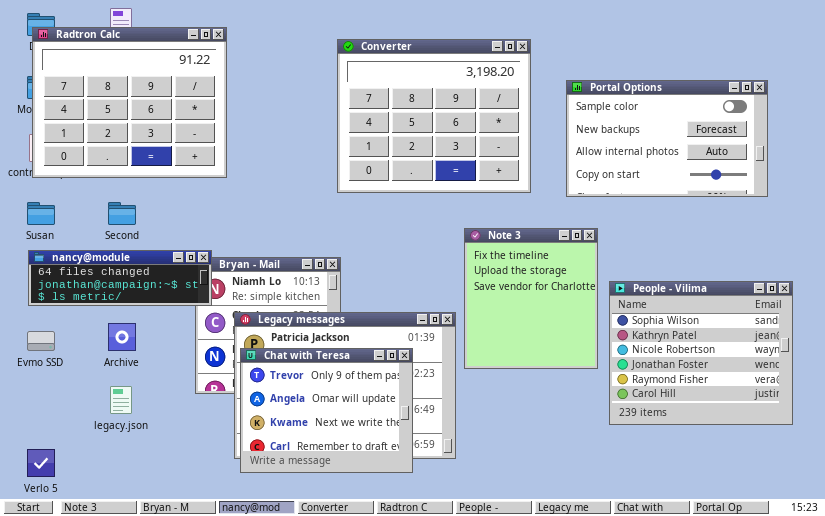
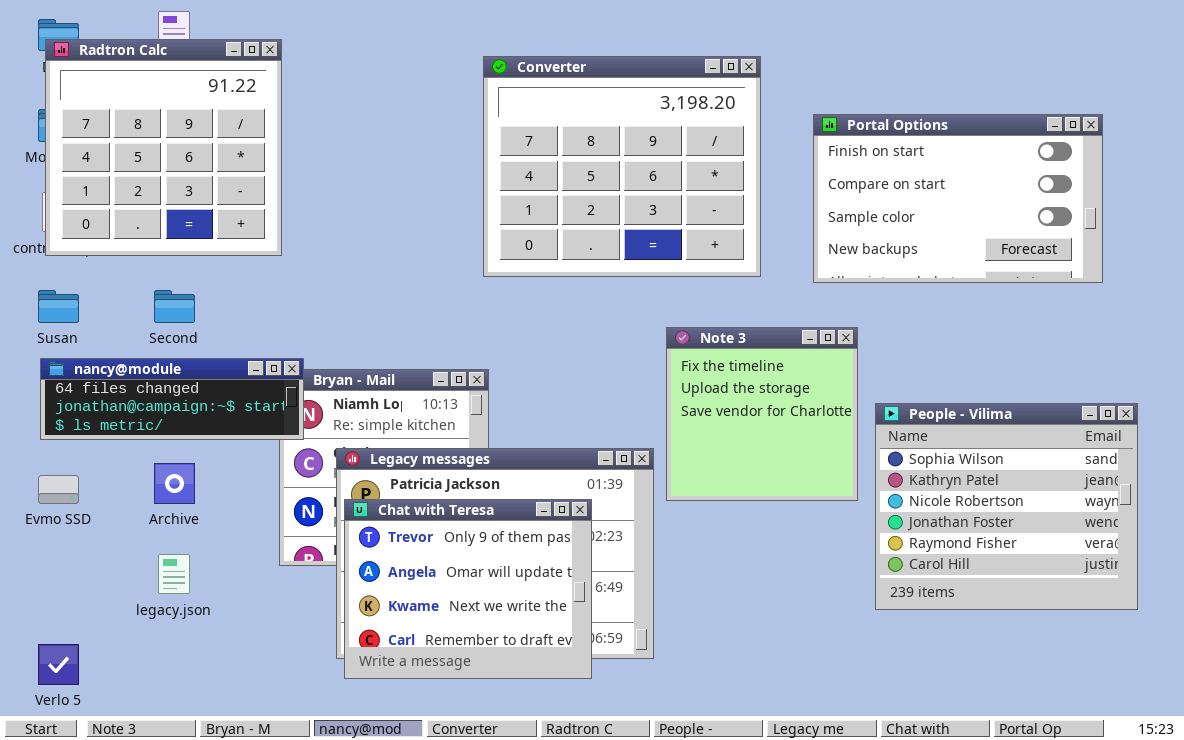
Radtron Calc: [32,27,227,178] -> [45,39,282,256], resized
Portal Options: [566,80,768,197] -> [813,114,1103,283], scrolled up 2 rows
Note 3: [464,228,598,369] -> [666,327,858,501], resized

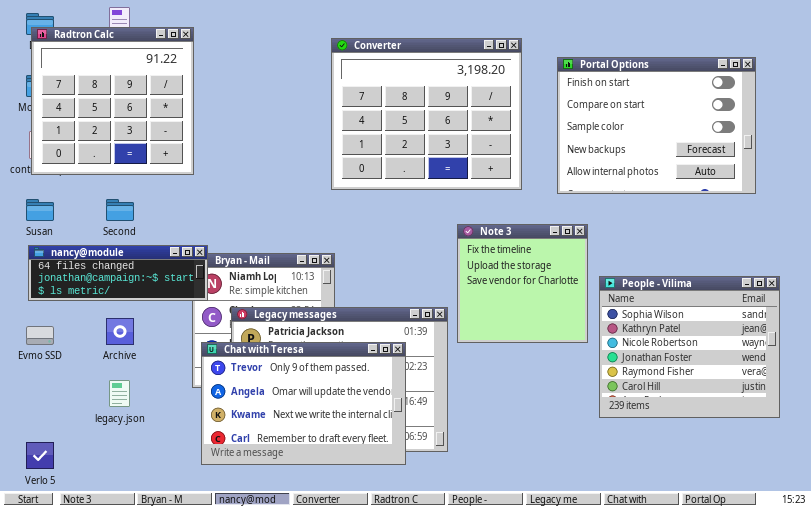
Portal Options: [813,114,1103,283] -> [557,57,756,194], resized
Chat with Teresa: [344,499,592,679] -> [201,342,406,465], resized

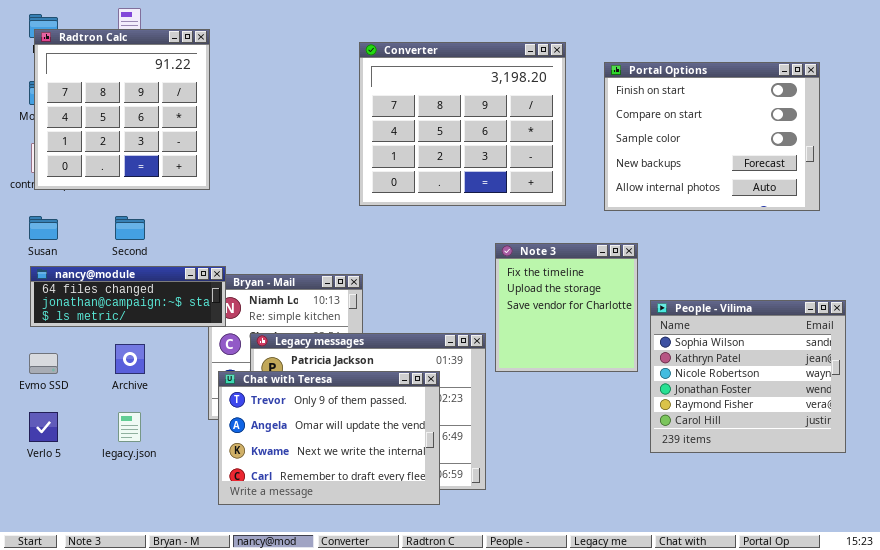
Verlo 5: [26,442,54,469] -> [29,412,58,442], moved

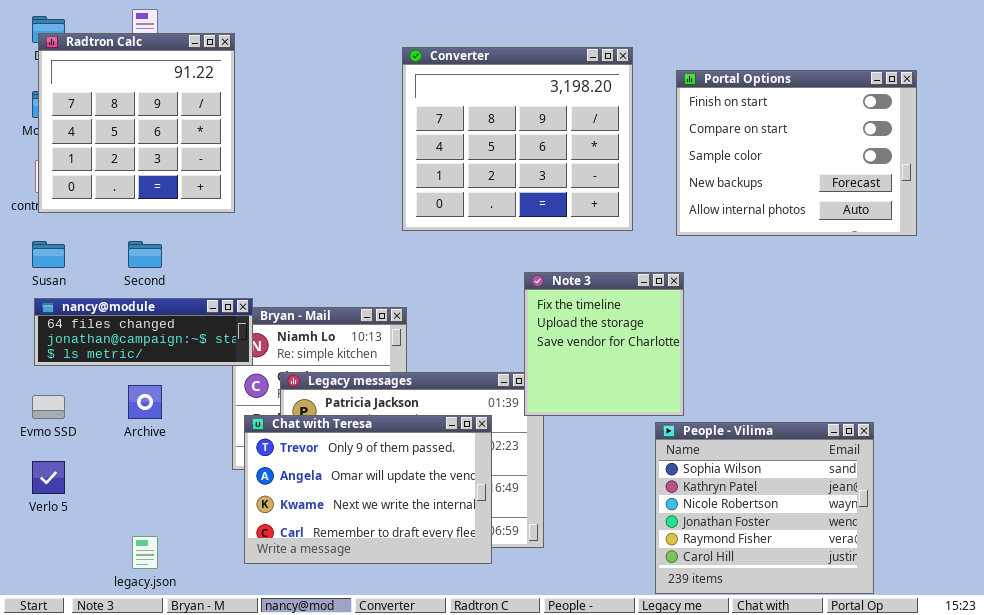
Note 3: [495,243,638,372] -> [524,272,684,416], moved
People - Vilima: [650,300,846,453] -> [655,422,874,594], moved
legacy.json: [118,412,141,442] -> [132,536,158,569], moved

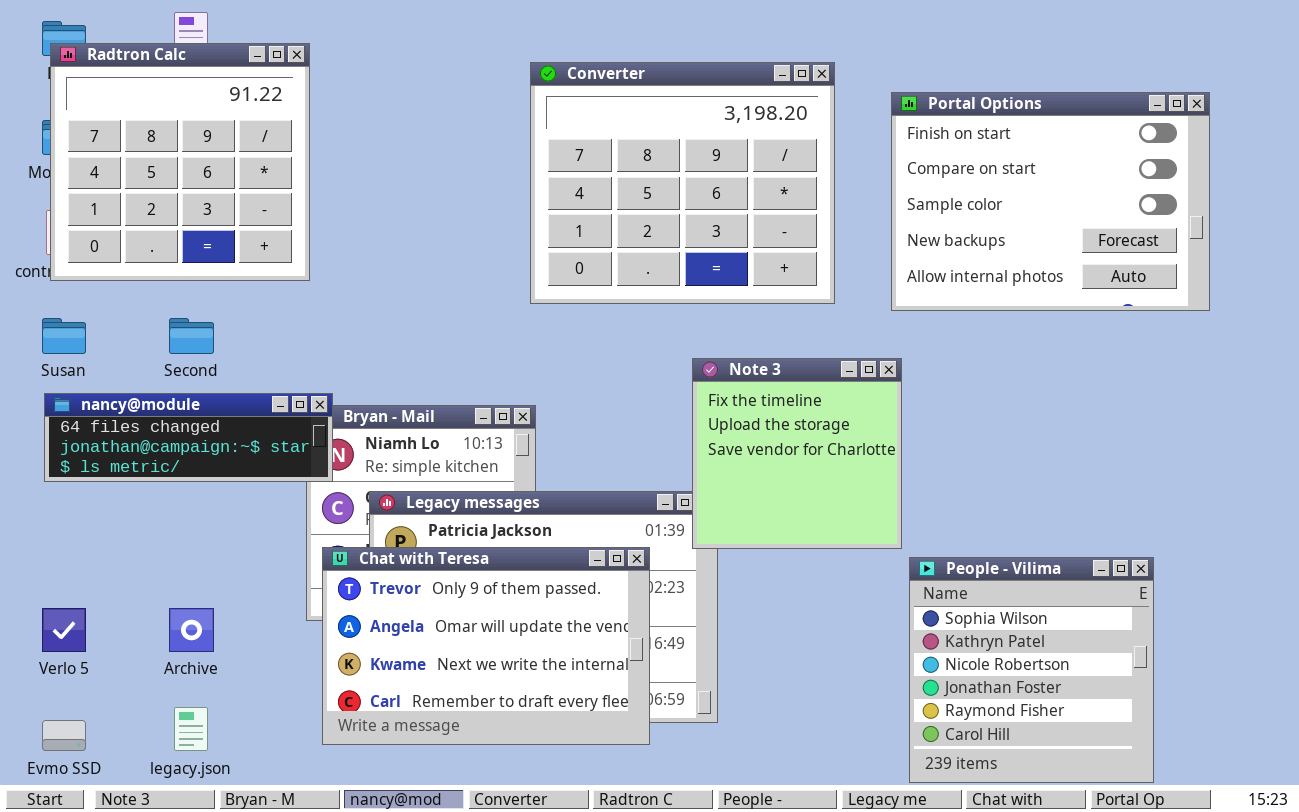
Archive: [128,385,162,419] -> [169,608,214,652], moved
Evmo SSD: [32,395,65,419] -> [42,720,86,751], moved
People - Vilima: [655,422,874,594] -> [909,557,1154,783], resized

